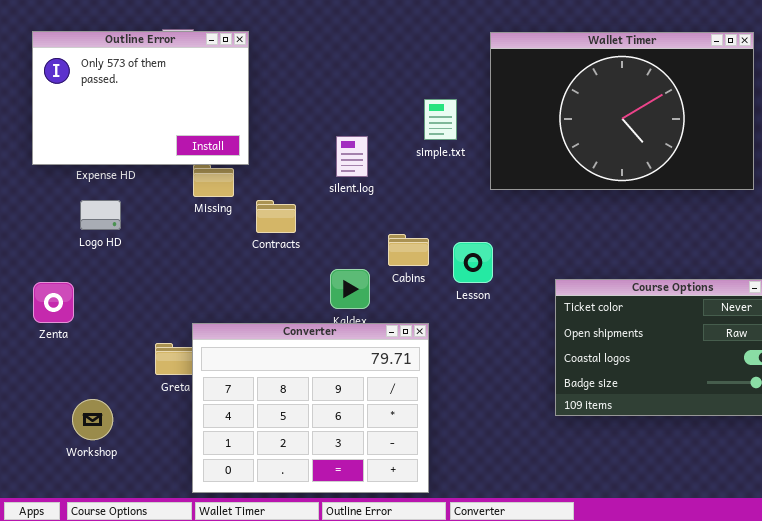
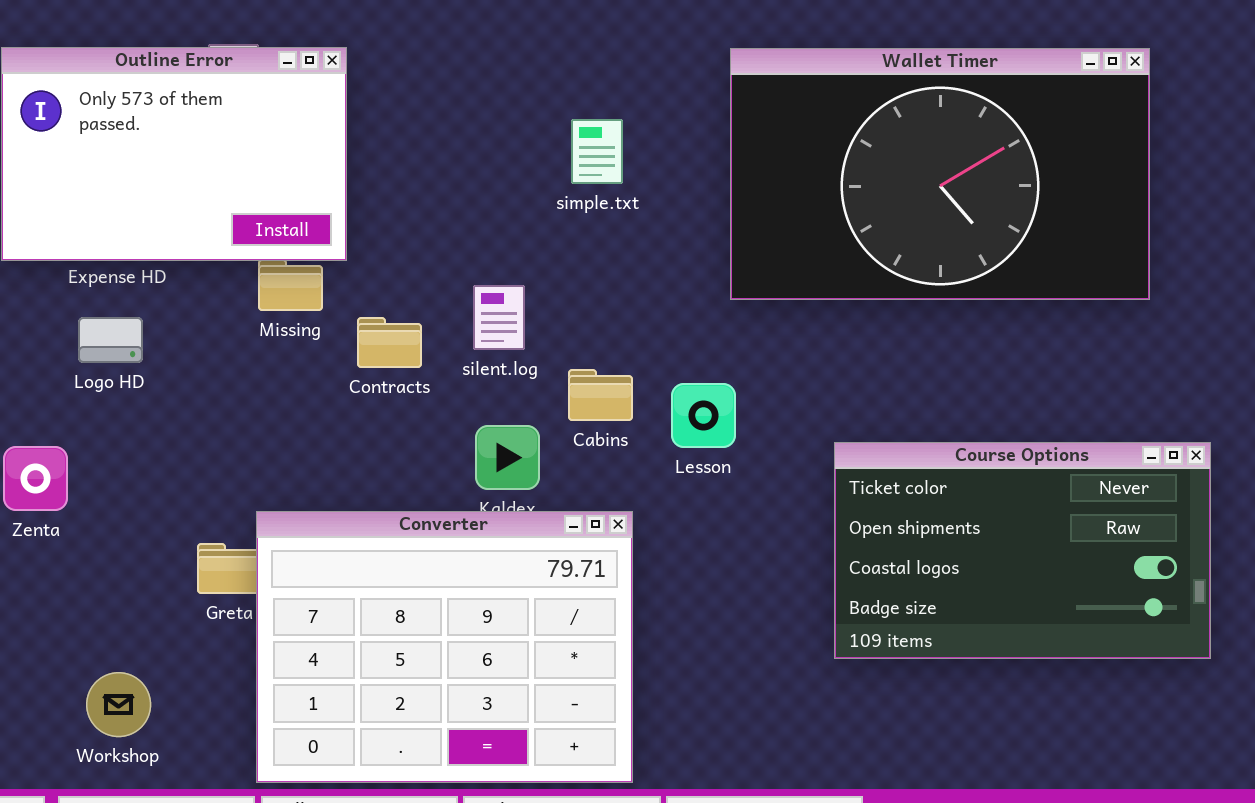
simple.txt: [424,99,457,140] -> [571,119,623,184], moved
silent.log: [336,136,368,177] -> [473,285,525,350], moved
Workshop: [72,399,113,440] -> [86,672,151,737], moved

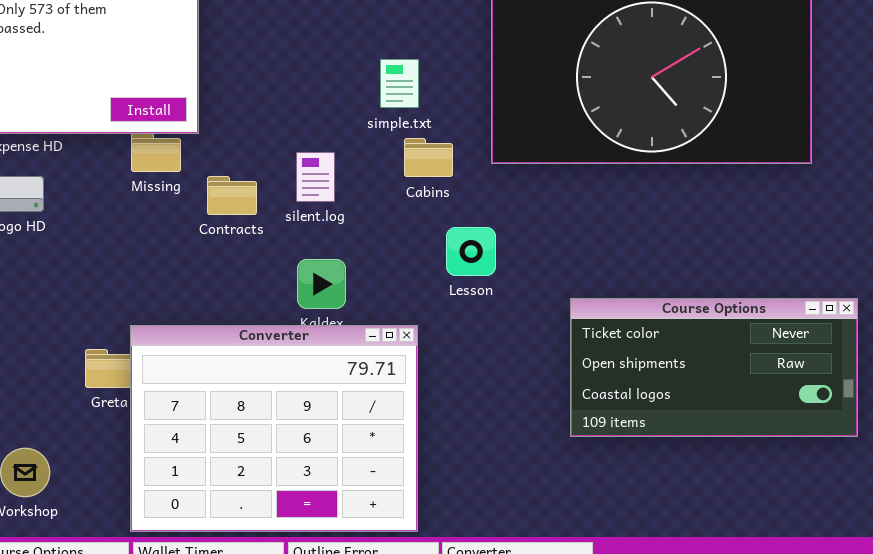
simple.txt: [571,119,623,184] -> [380,59,419,108], moved
Cabins: [568,369,633,421] -> [404,138,453,177], moved
Course Options: [834,442,1211,659] -> [570,298,858,437], resized

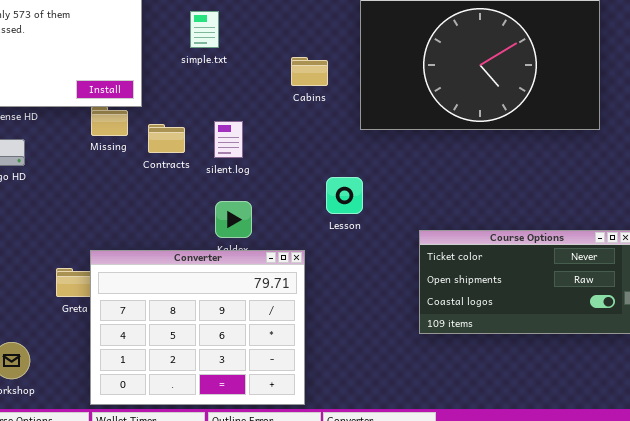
simple.txt: [380,59,419,108] -> [190,11,219,48], moved
Cabins: [404,138,453,177] -> [291,57,328,86], moved
Contracts: [207,176,257,215] -> [148,124,185,153], moved

